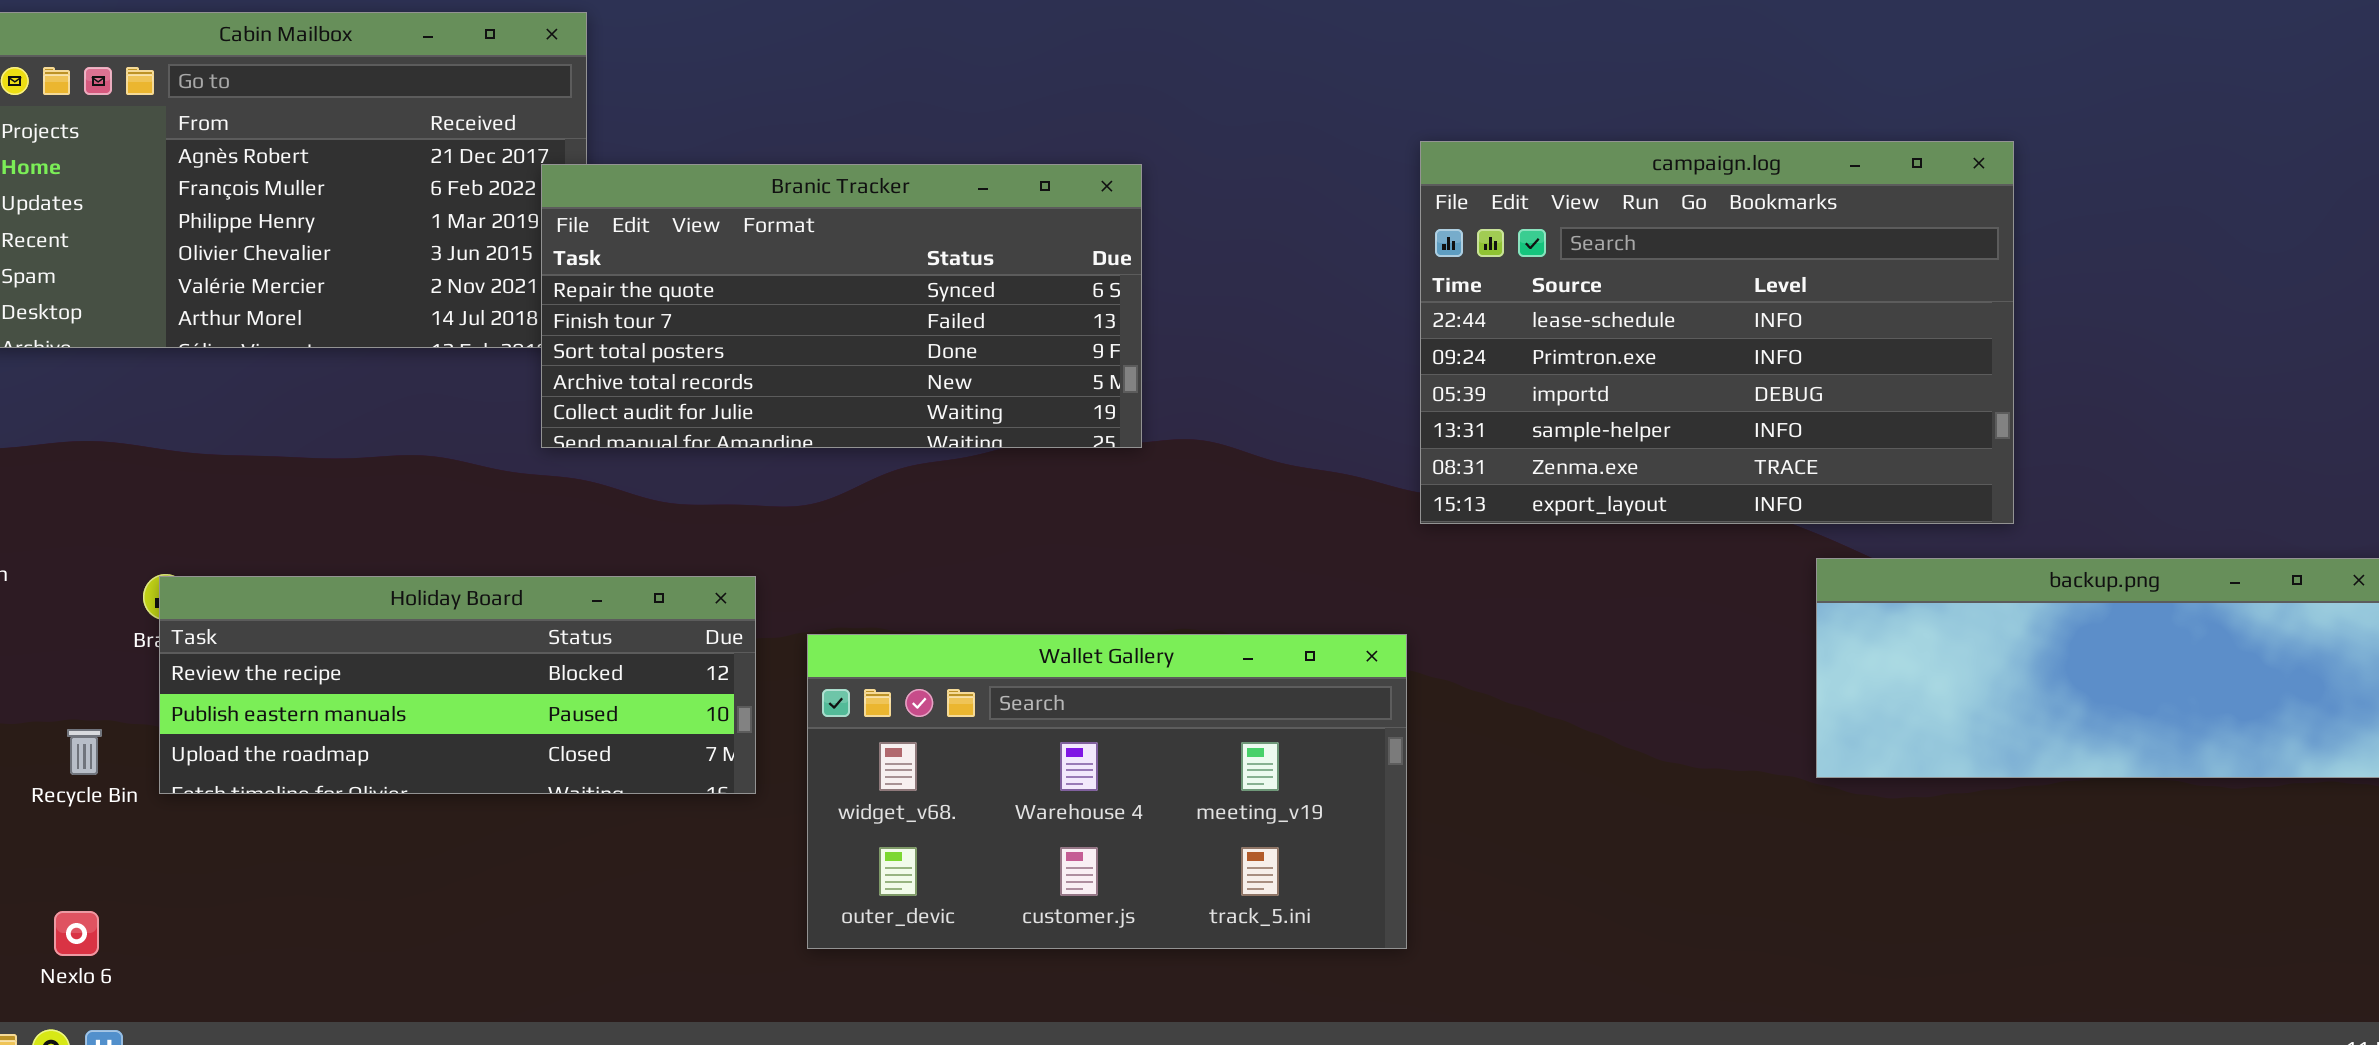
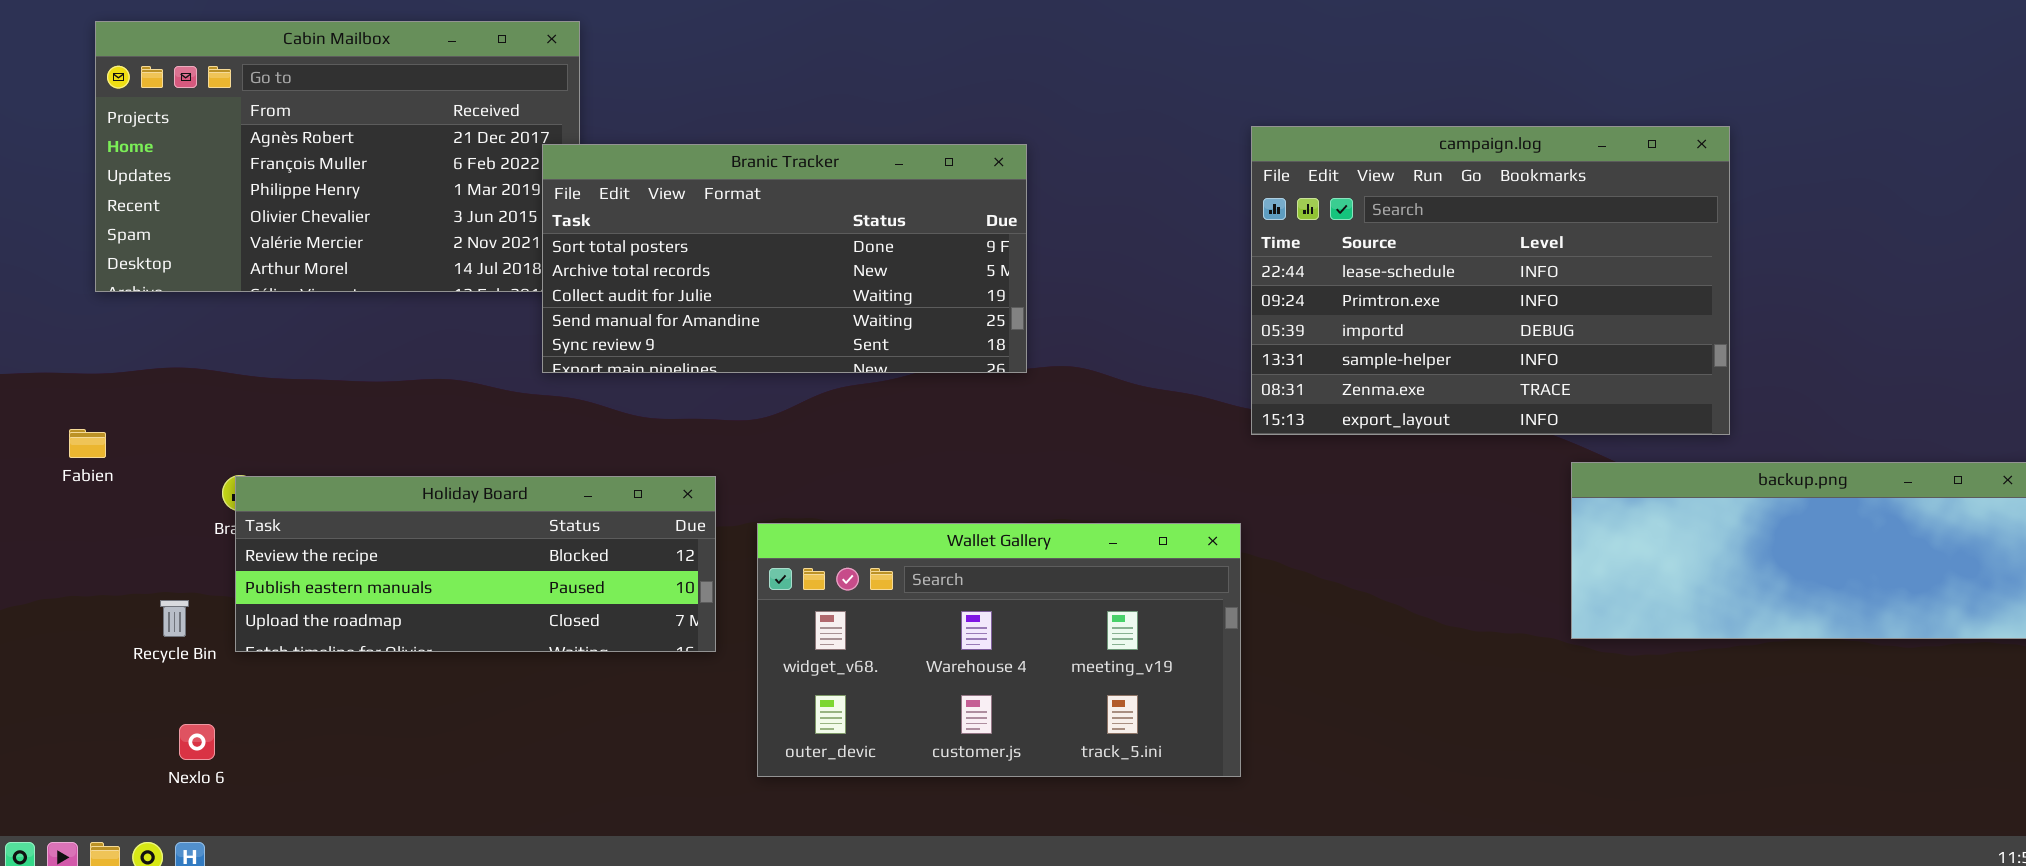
Branic Tracker: [541,164,1142,448] -> [542,144,1027,373], scrolled down 2 rows
Nexlo 6: [54,911,99,956] -> [179,724,215,760], moved

